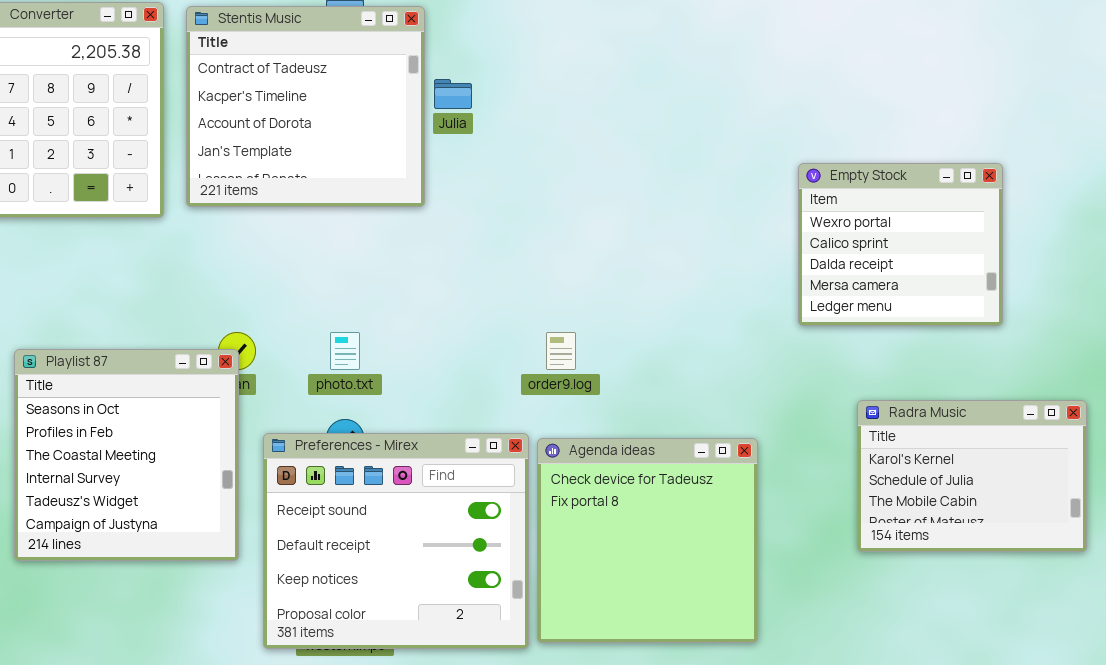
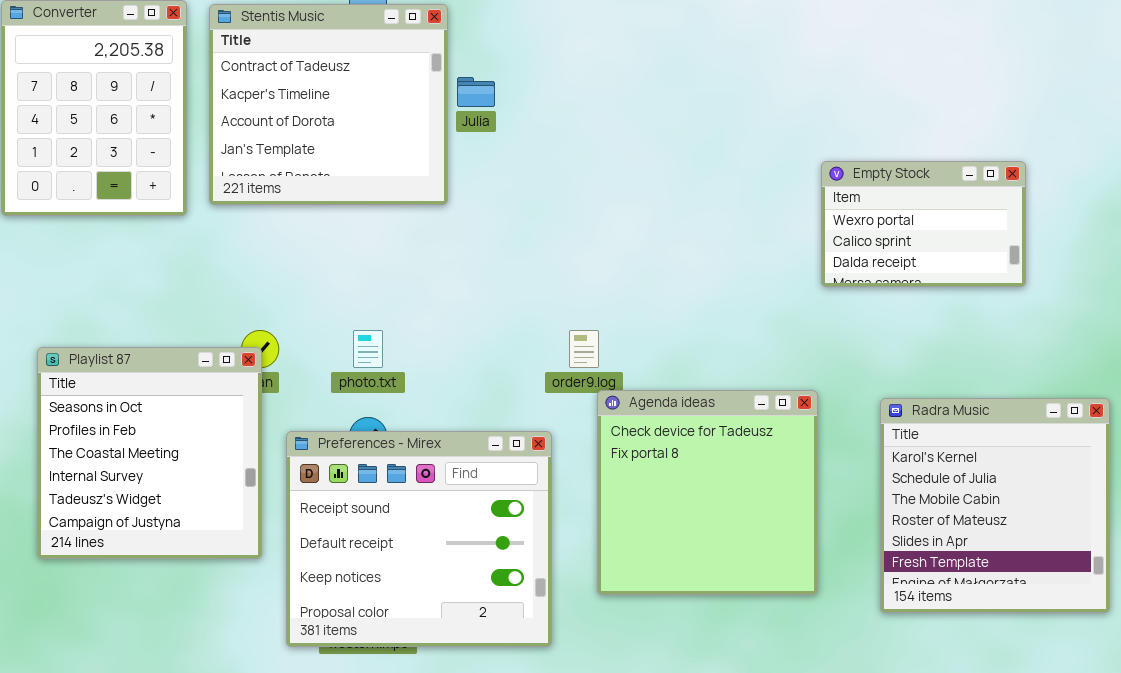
Empty Stock: [798,163,1003,326] -> [821,161,1026,287], resized
Radra Music: [857,400,1087,552] -> [880,398,1110,613], resized
Agenda ideas: [537,438,758,643] -> [597,390,818,595], moved

